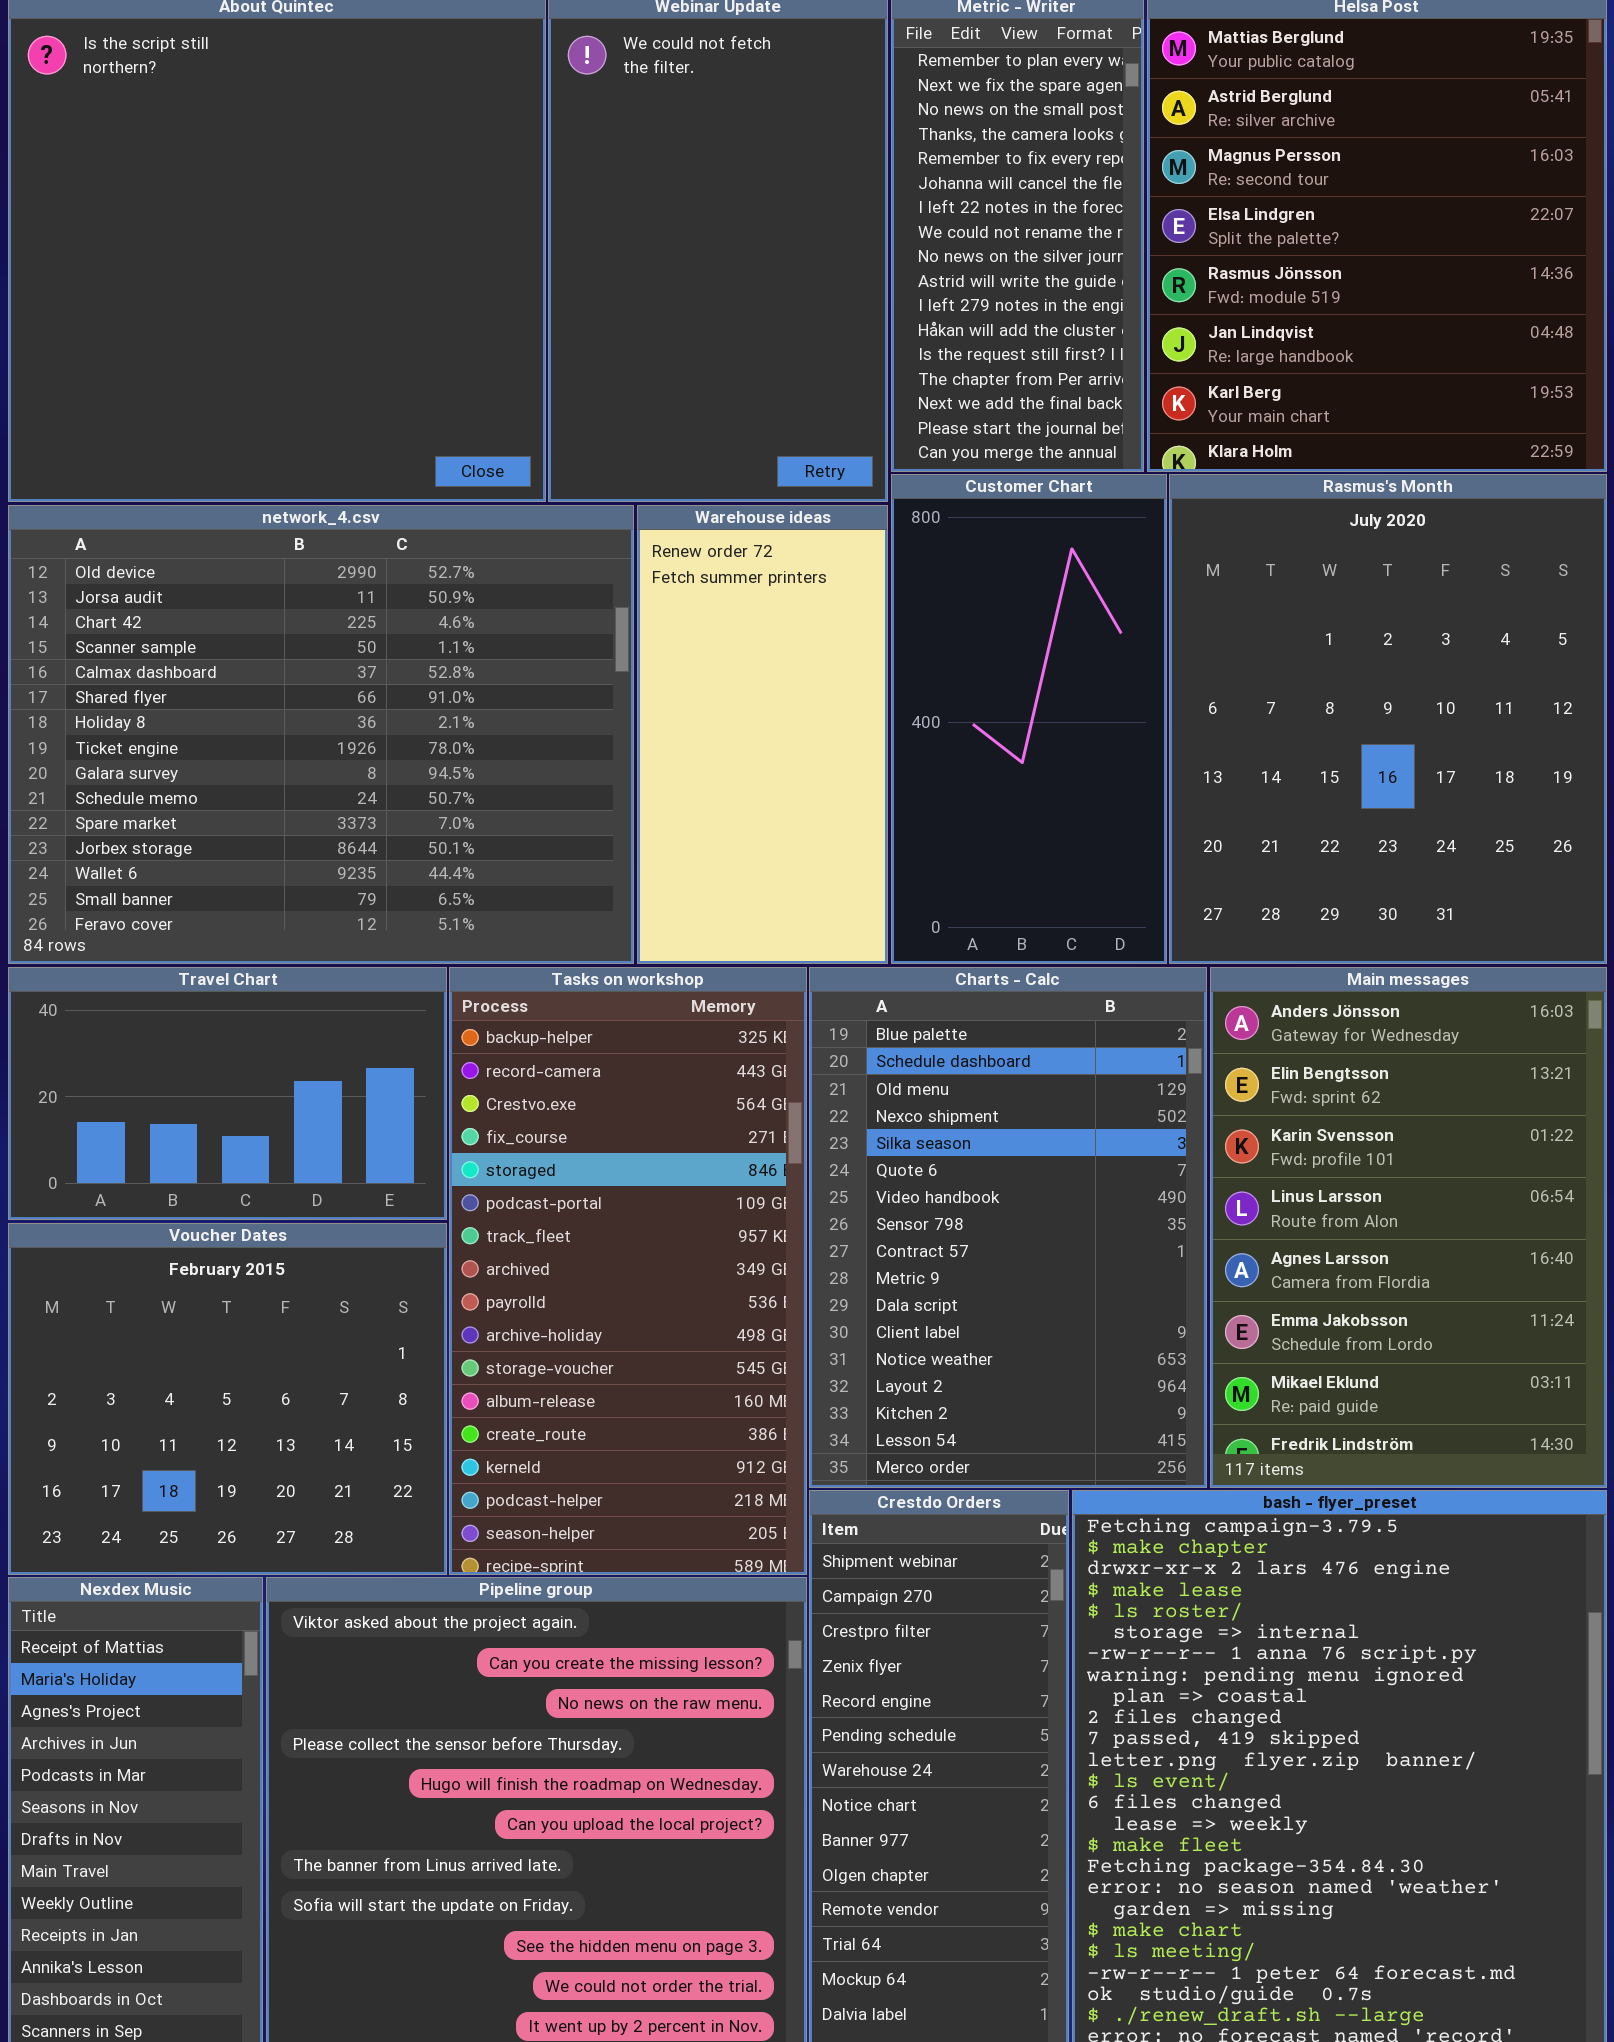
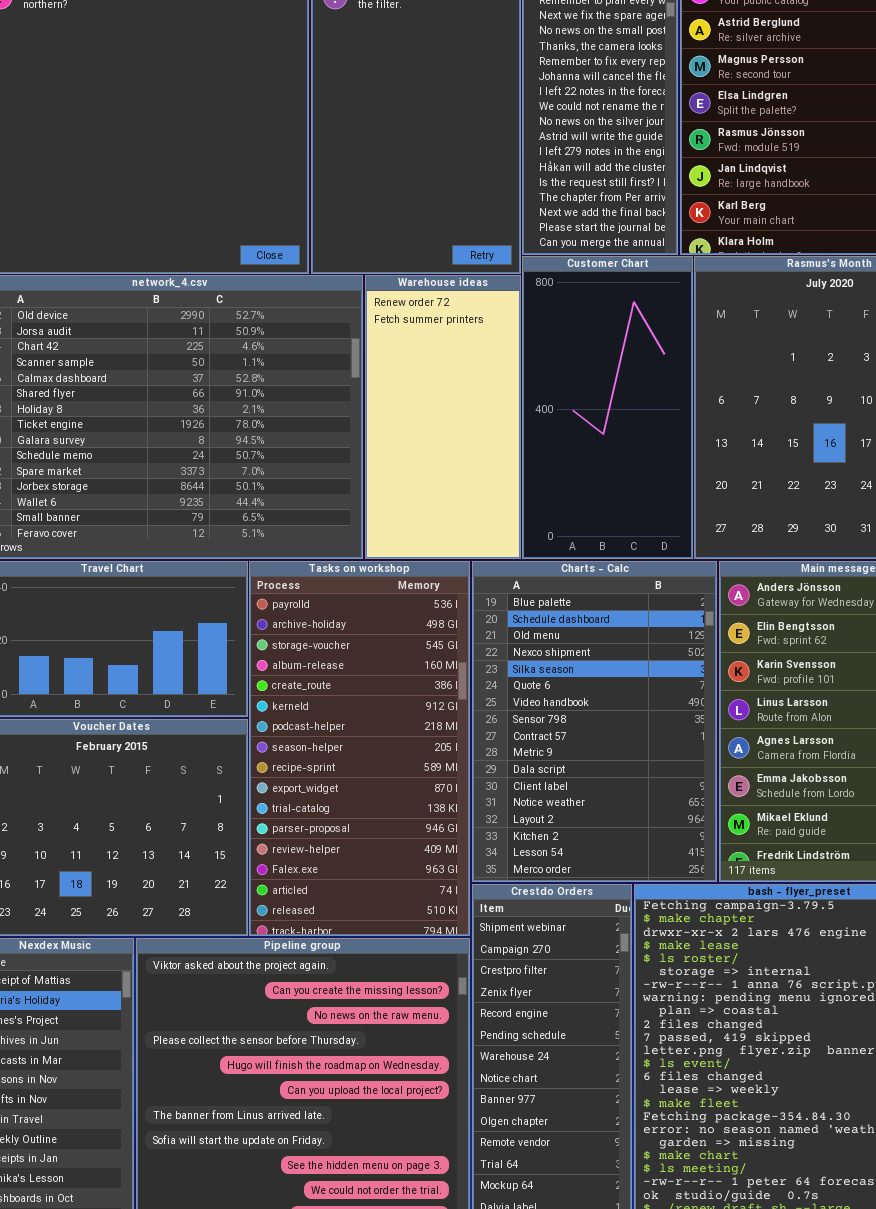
Tasks on workshop: [449,967,807,1575] -> [249,561,470,936], scrolled down 8 rows

